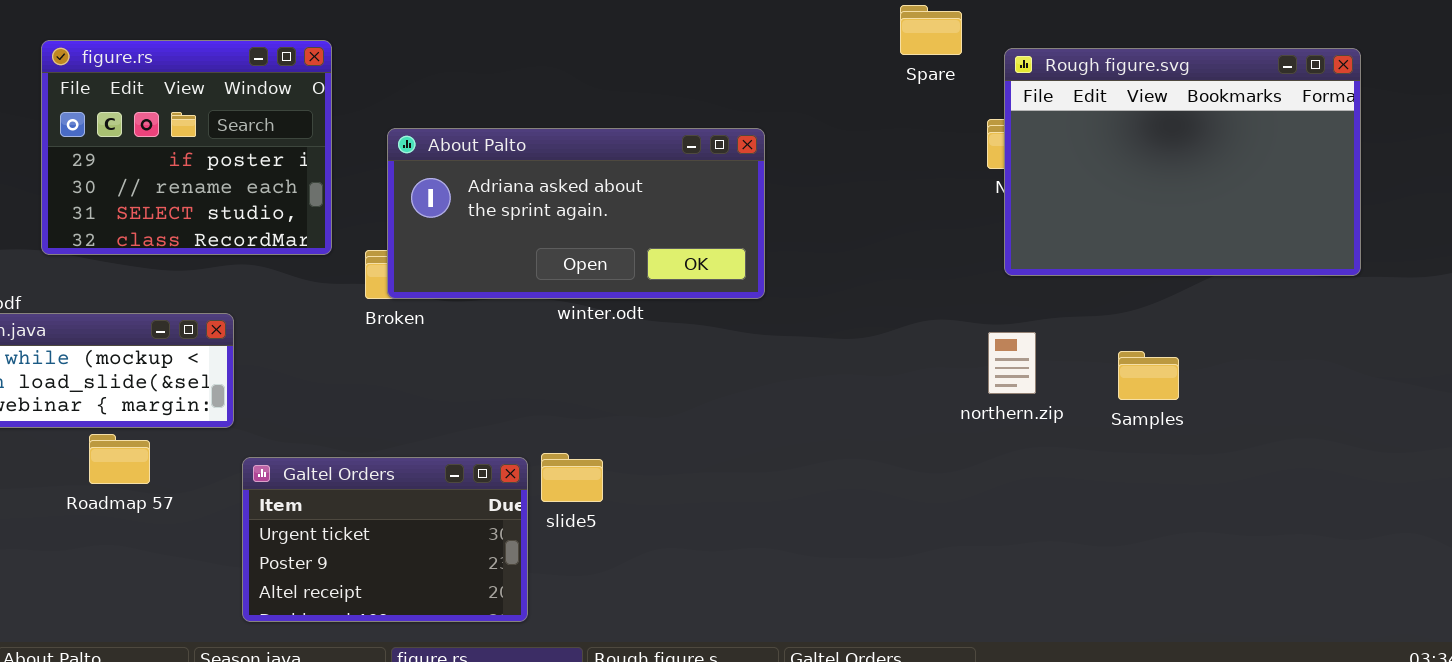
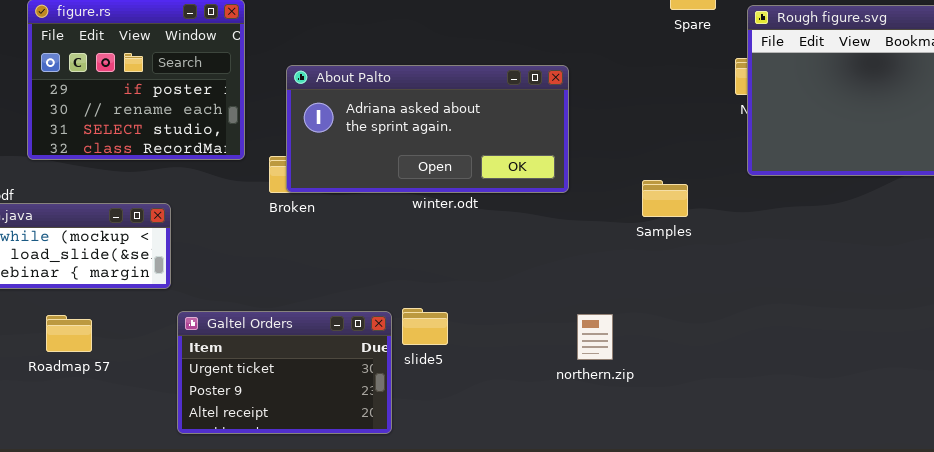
northern.zip: [988,332,1036,394] -> [577,314,613,360], moved
Samples: [1118,351,1179,400] -> [642,180,688,217], moved
Roadmap 57: [89,434,150,484] -> [46,315,92,352], moved

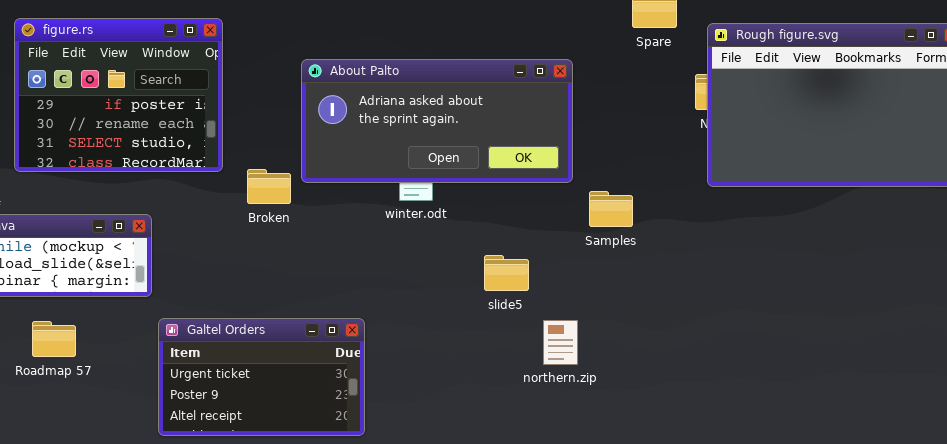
About Palto: [286,65,569,193] -> [301,59,573,183], moved
Samples: [642,180,688,217] -> [589,191,633,227], moved
slide5: [402,308,448,345] -> [484,255,529,291], moved

